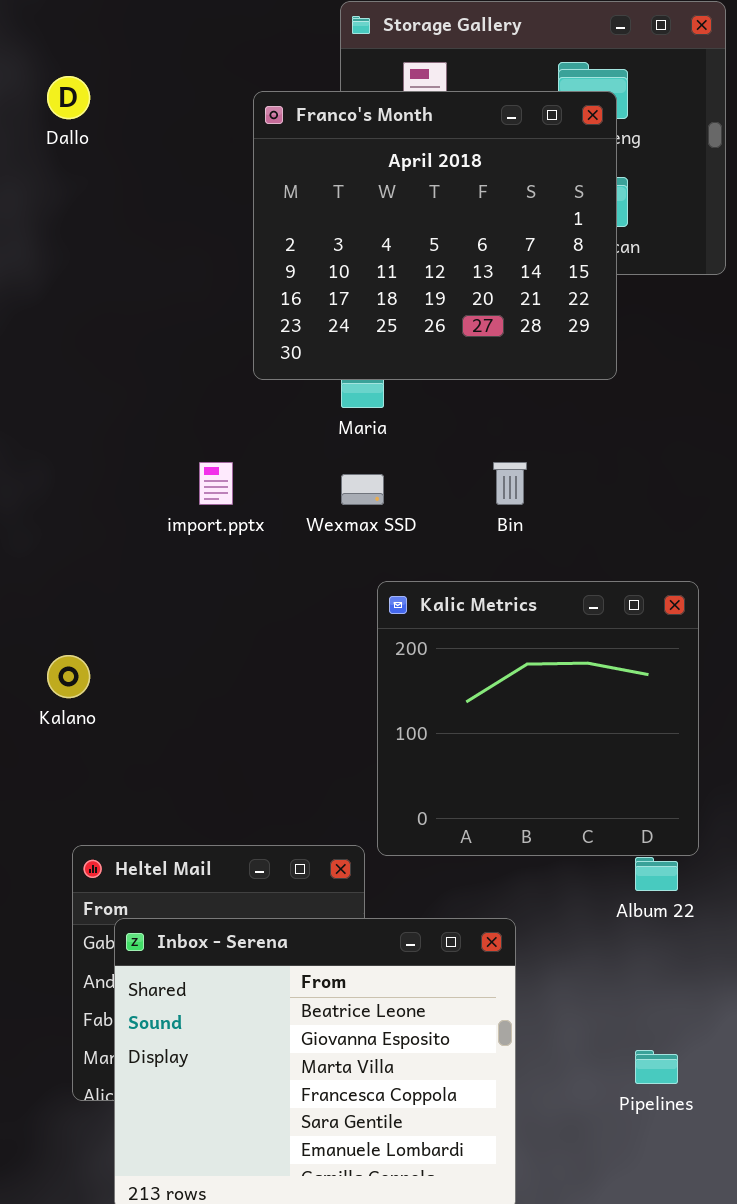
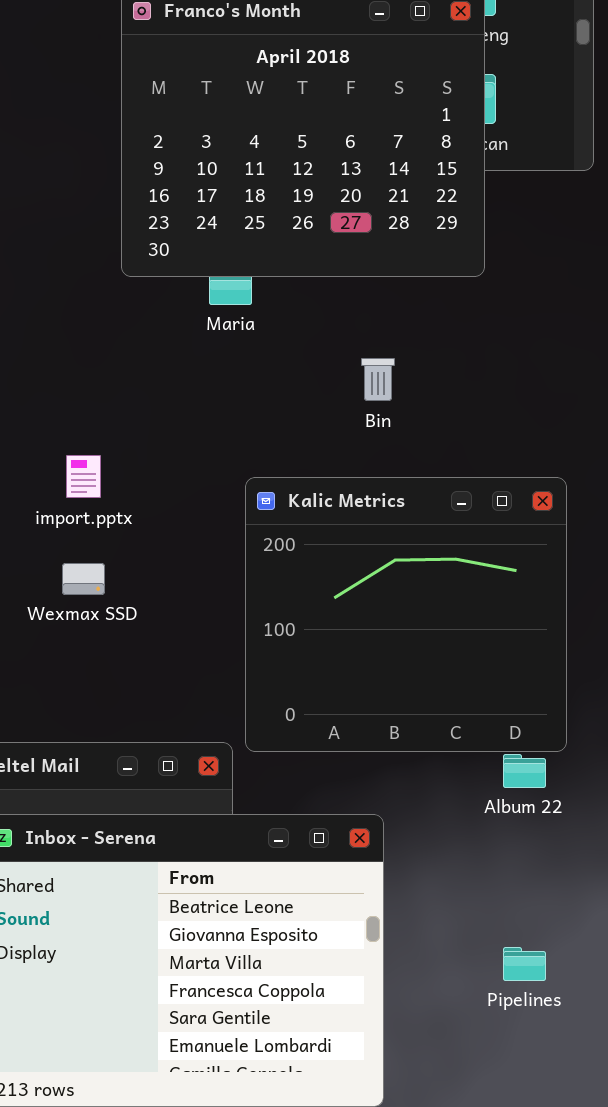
import.pptx: [199,462,233,505] -> [66,455,101,498], moved
Wexmax SSD: [341,474,384,505] -> [62,563,105,595], moved

